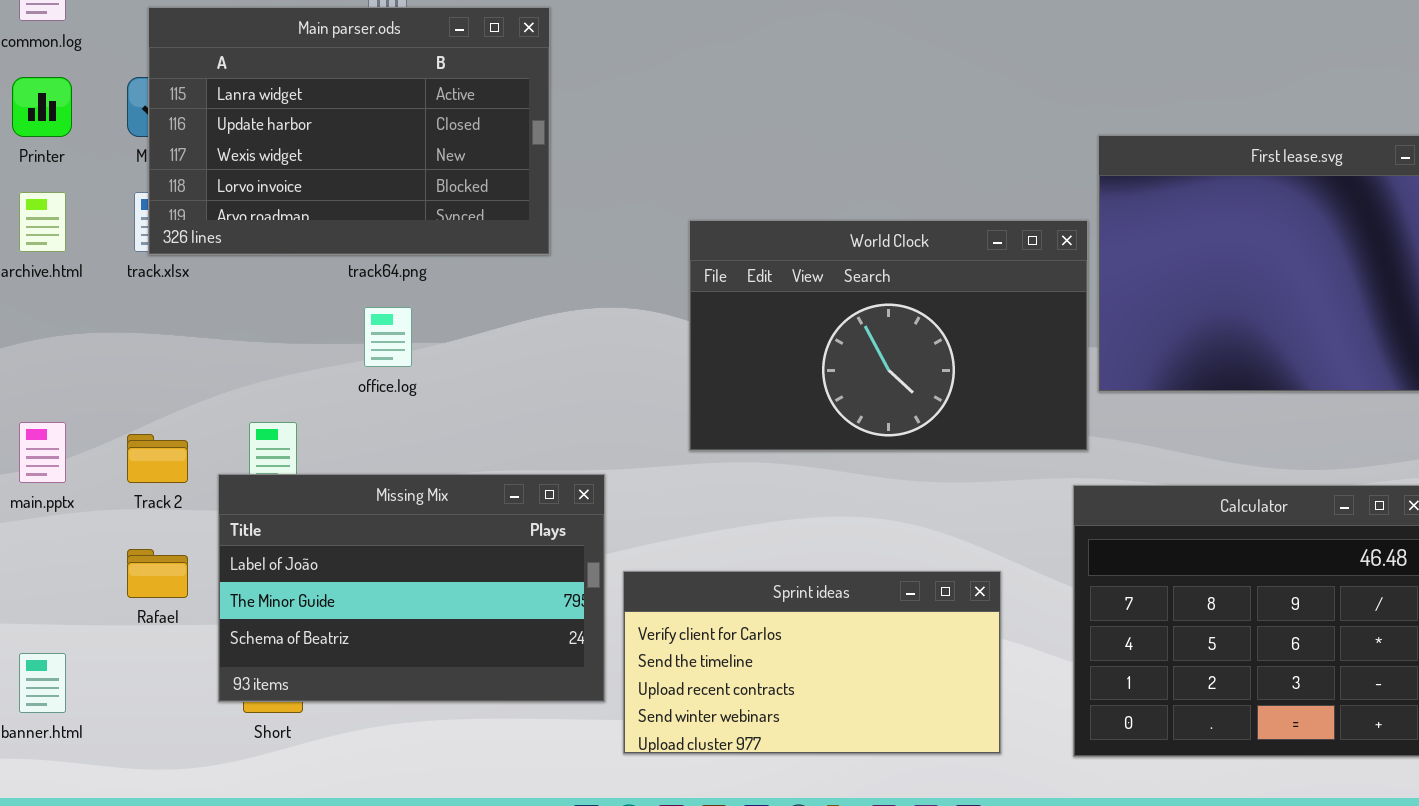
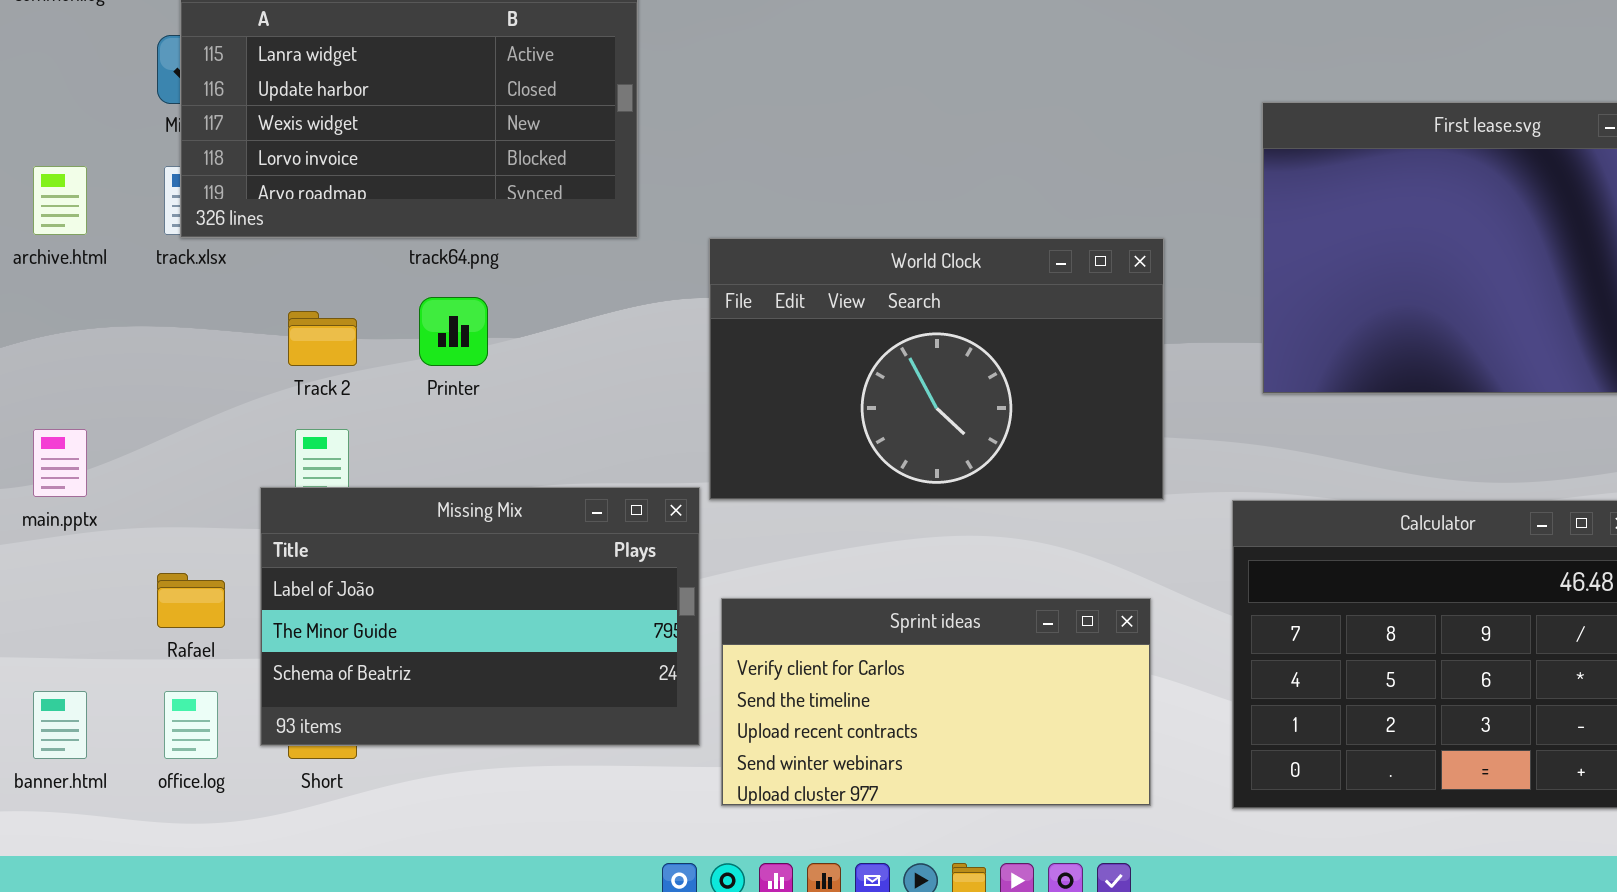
Printer: [12,77,72,137] -> [419,297,488,366], moved
World Clock: [689,220,1088,451] -> [709,238,1164,500], moved
office.log: [364,307,412,367] -> [164,691,218,759], moved
Track 2: [127,434,188,483] -> [288,311,357,366], moved

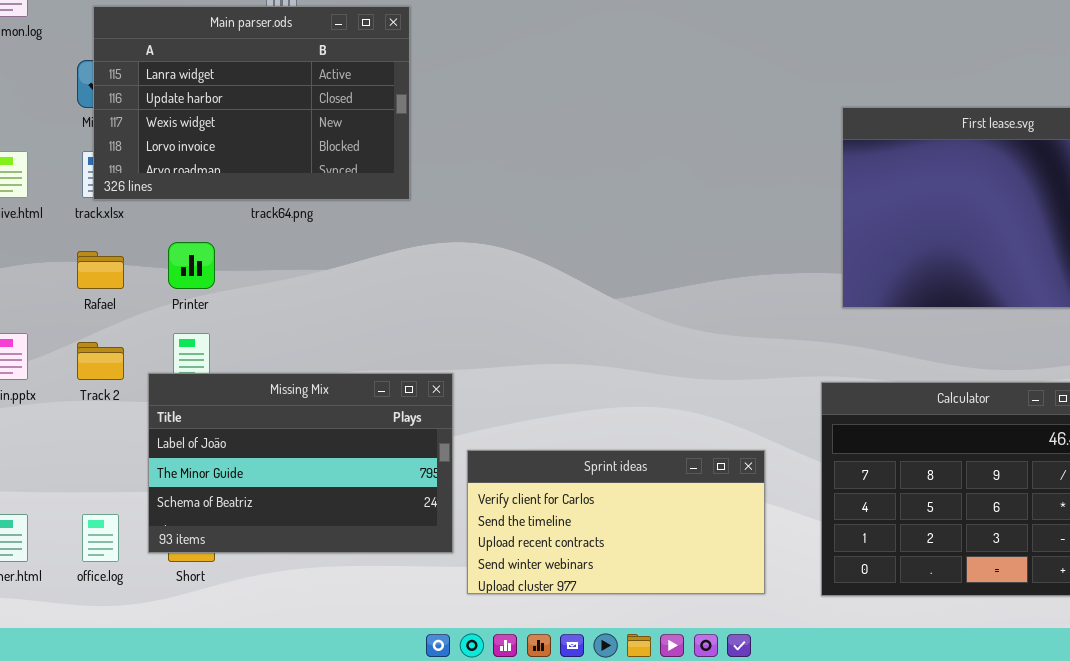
World Clock: [709,238,1164,500] -> none, closed
Printer: [419,297,488,366] -> [168,242,215,289], moved
Track 2: [288,311,357,366] -> [77,342,124,380], moved
Rafael: [157,573,225,628] -> [77,251,124,289], moved

